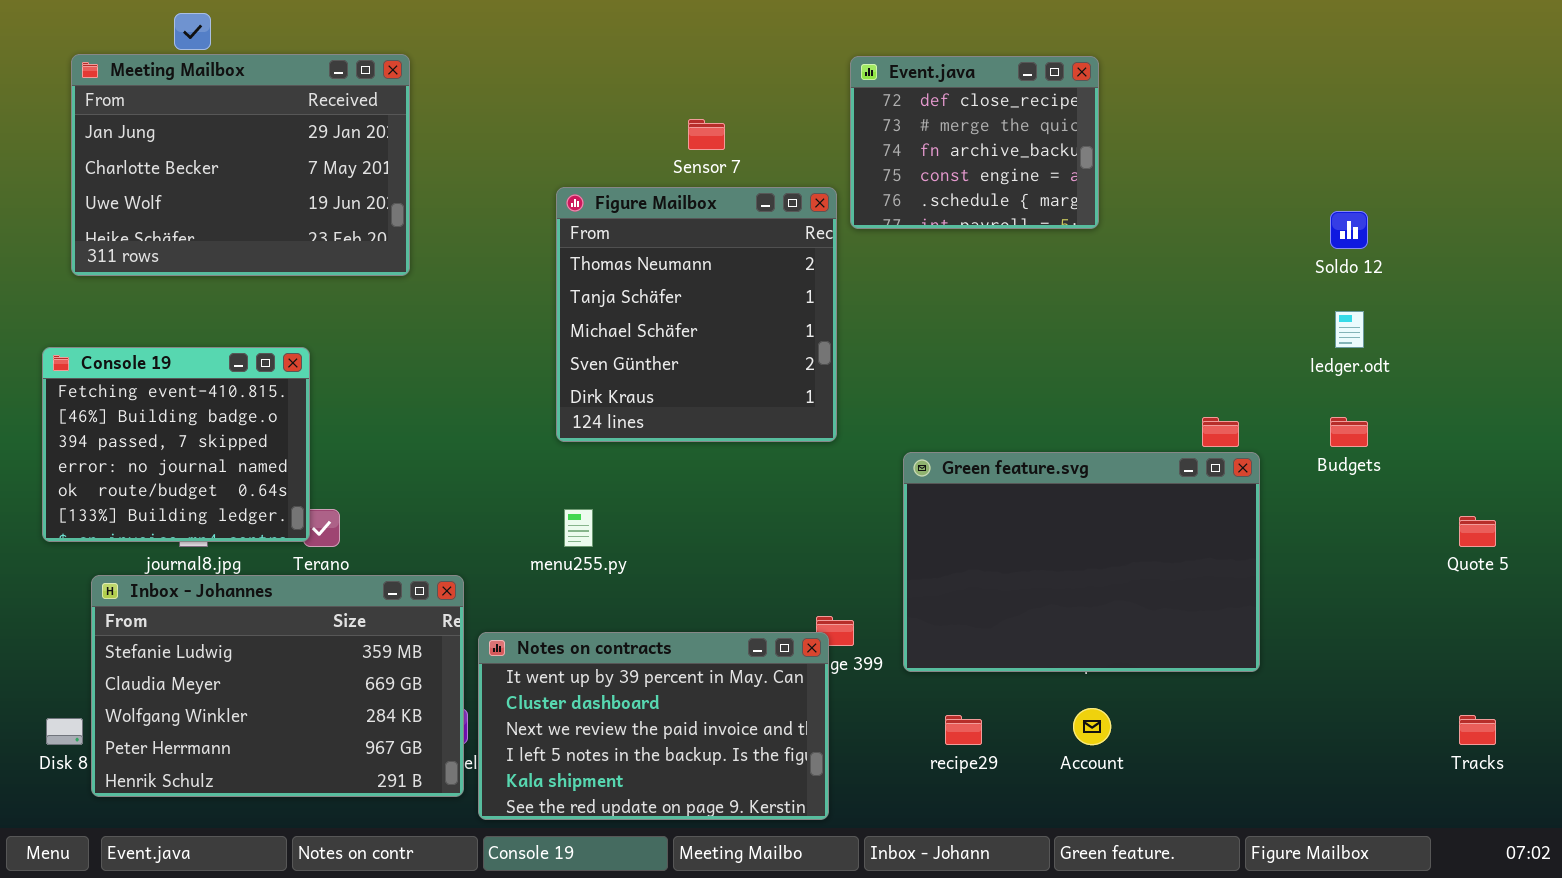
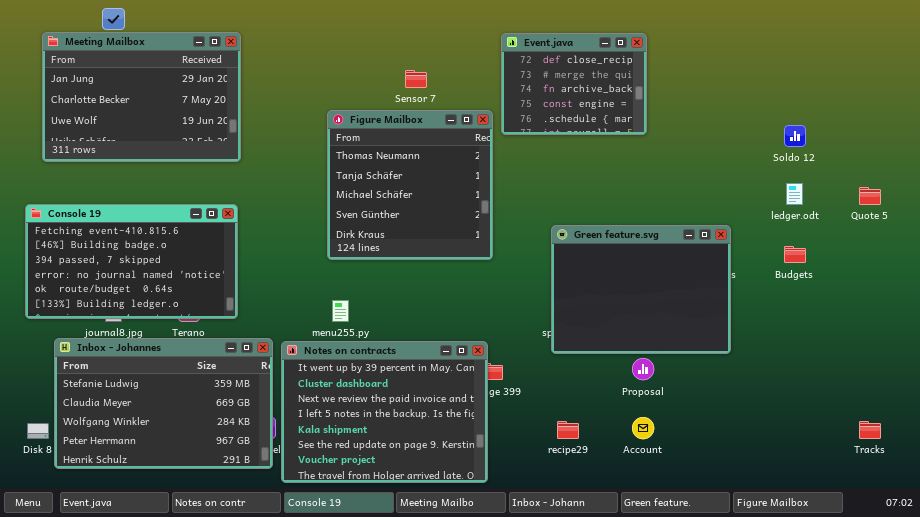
Console 19: [42,347,310,542] -> [25,204,238,319], resized
Green feature.svg: [903,452,1260,672] -> [551,225,731,354], moved, resized
Quote 5: [1459,516,1496,547] -> [859,187,881,205], moved
Notes on contracts: [478,632,829,820] -> [281,341,488,483], resized

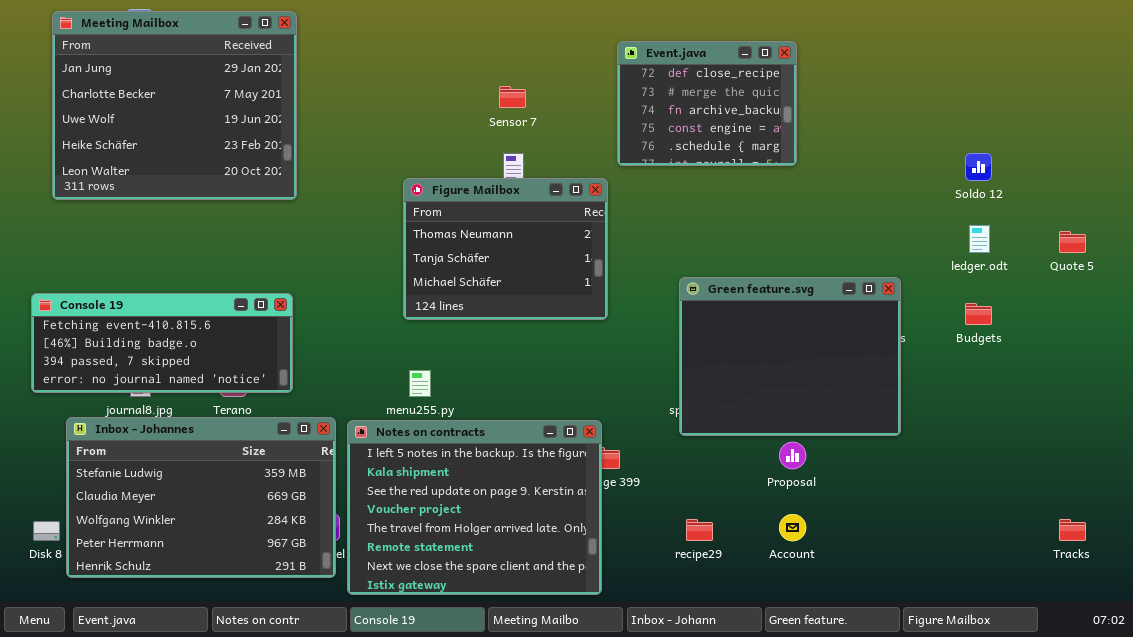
Meeting Mailbox: [42,32,241,162] -> [52,11,297,200], resized
Figure Mailbox: [327,110,493,260] -> [403,178,608,320], resized
Console 19: [25,204,238,319] -> [31,293,293,393], resized
Notes on contracts: [281,341,488,483] -> [347,420,602,595], scrolled down 3 rows

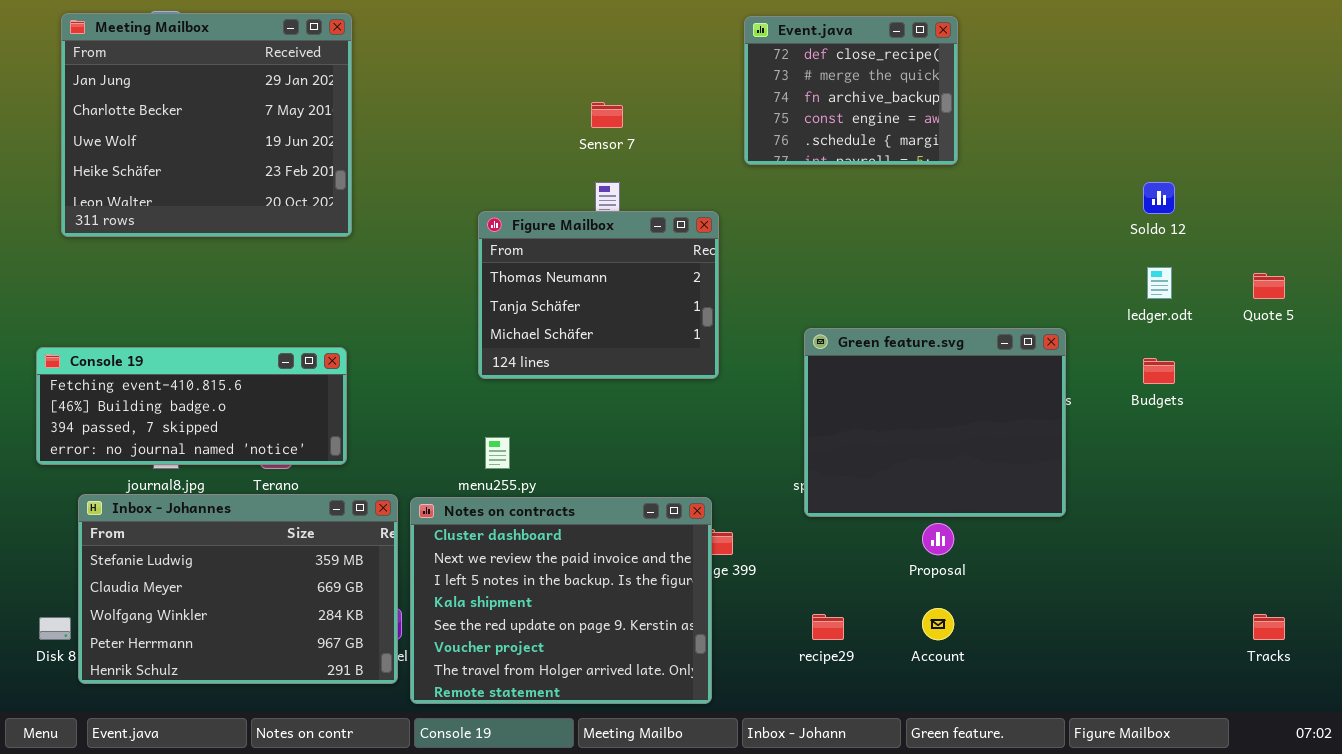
Event.java: [617,41,797,166] -> [744,16,958,165], moved
Notes on contracts: [347,420,602,595] -> [410,497,712,704], scrolled up 2 rows

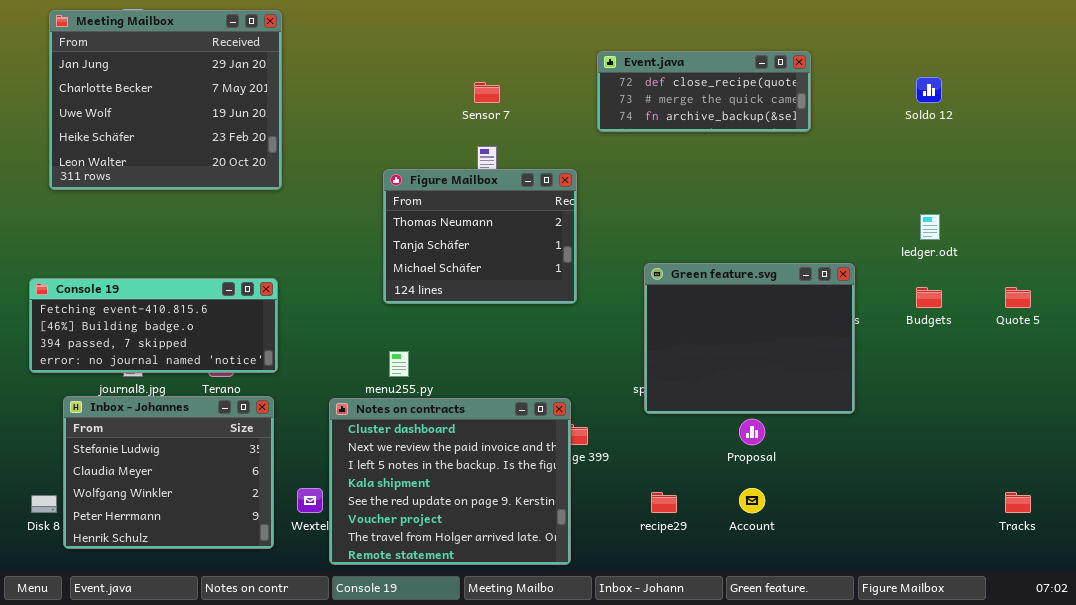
Event.java: [744,16,958,165] -> [597,51,811,132], resized
Soldo 12: [1143,182,1175,214] -> [916,77,942,103], moved
Quote 5: [1253,273,1285,299] -> [1005,287,1031,308], moved
Inbox - Johannes: [78,494,398,684] -> [63,396,274,549], resized

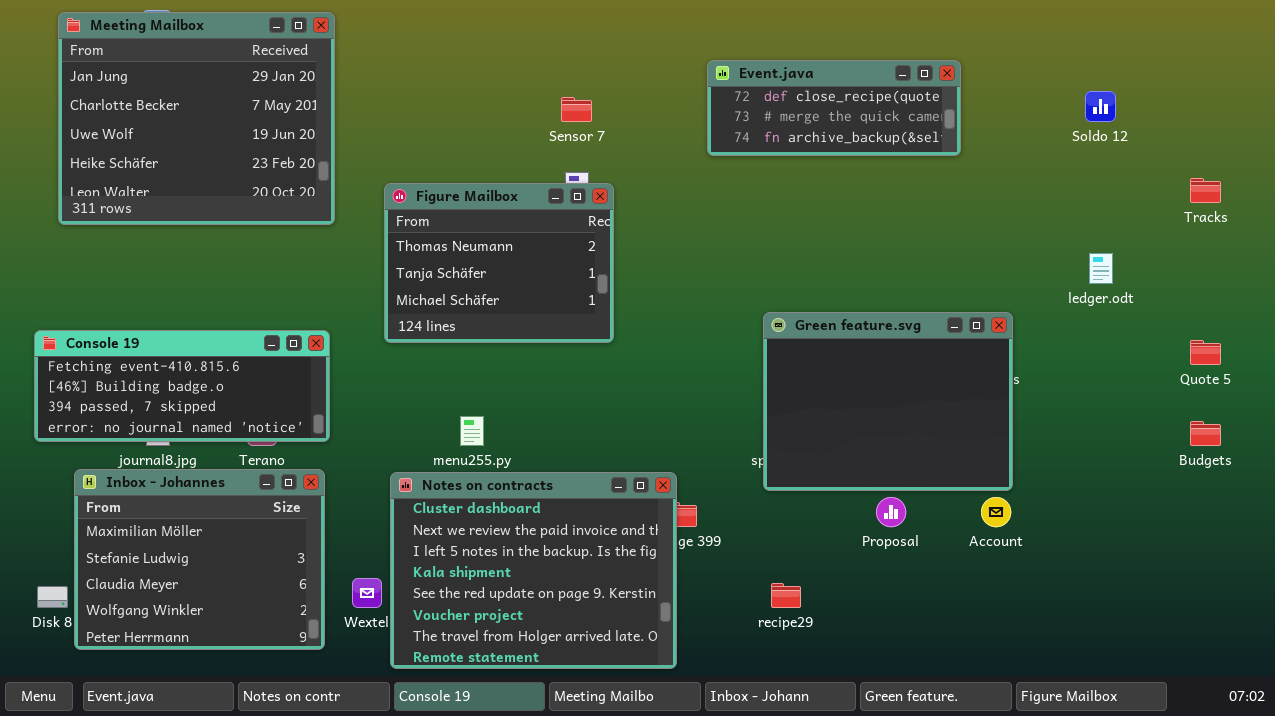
Figure Mailbox: [383,169,577,304] -> [384,183,614,343], moved
Budgets: [916,287,942,308] -> [1190,421,1221,446], moved
Inbox - Johannes: [63,396,274,549] -> [74,469,325,650], scrolled up 1 row
Account: [739,488,765,513] -> [981,497,1011,527], moved
Tracks: [1005,492,1031,513] -> [1190,178,1221,203], moved

